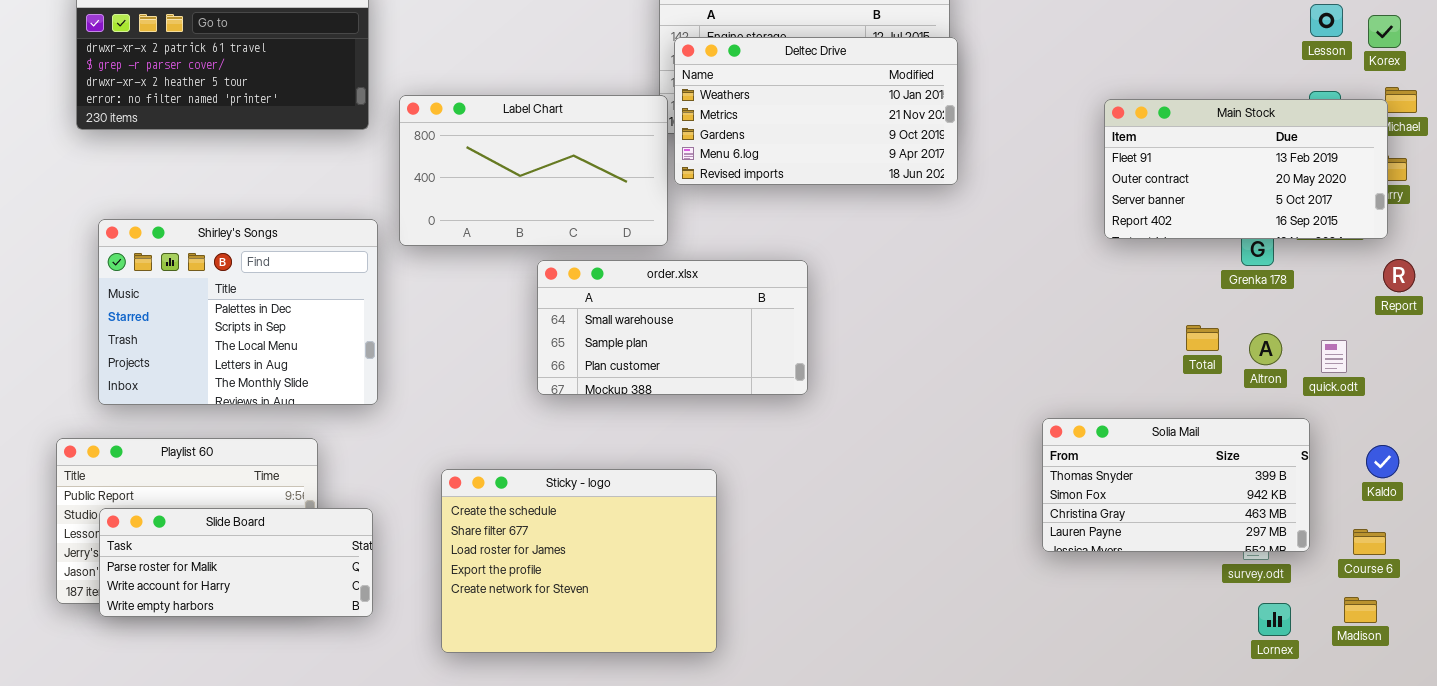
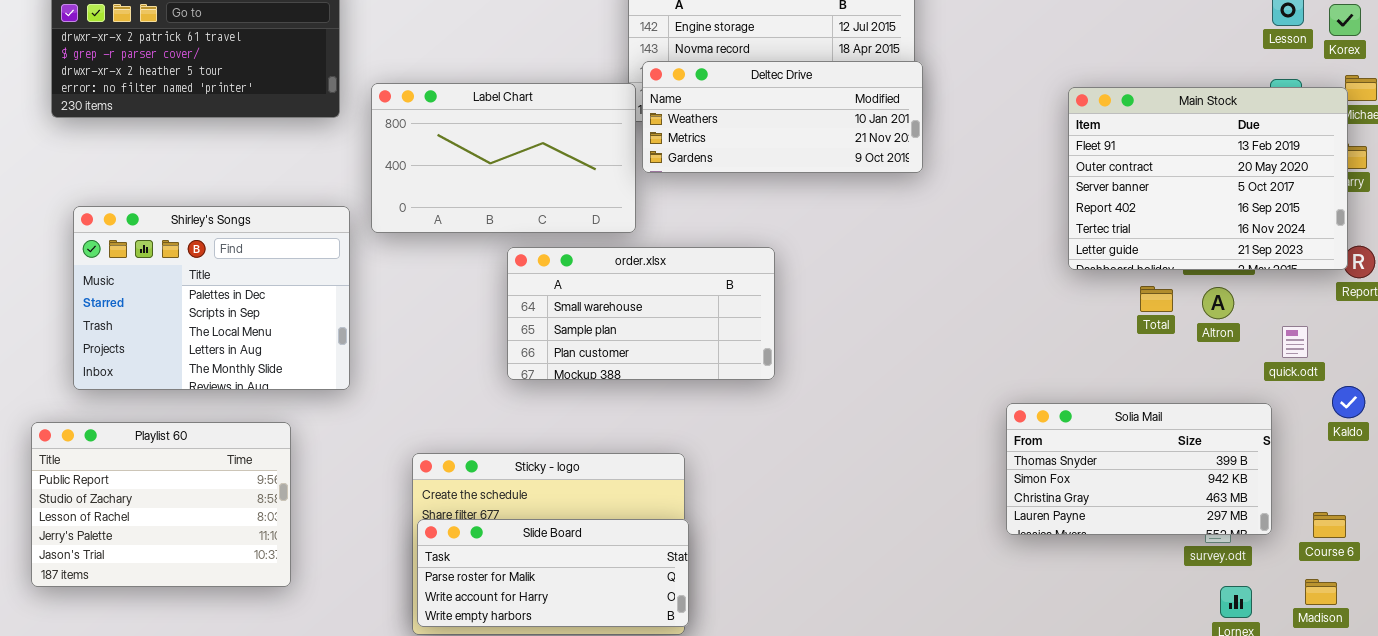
Deltec Drive: [674,37,958,185] -> [642,61,923,173], resized
Main Stock: [1104,99,1388,239] -> [1068,87,1348,270], resized
Total: [1186,325,1219,351] -> [1140,286,1173,312], moved
Altron: [1249,333,1282,365] -> [1202,287,1234,319], moved
Kaldo: [1366,445,1399,478] -> [1332,386,1365,418], moved
Slide Board: [99,508,373,617] -> [417,519,689,627], moved

